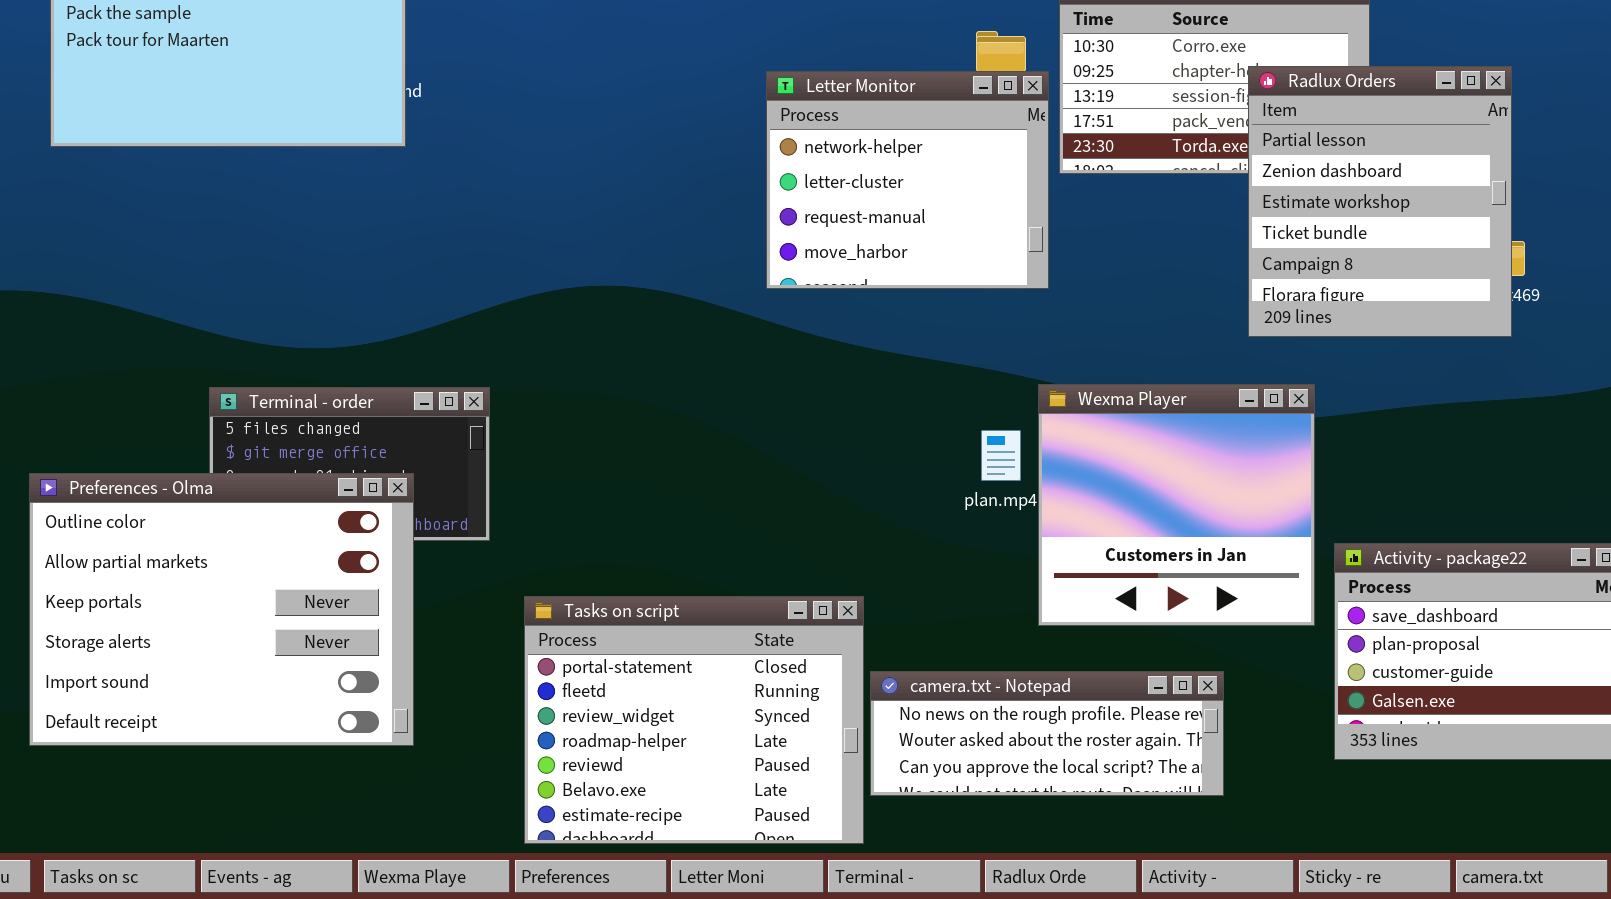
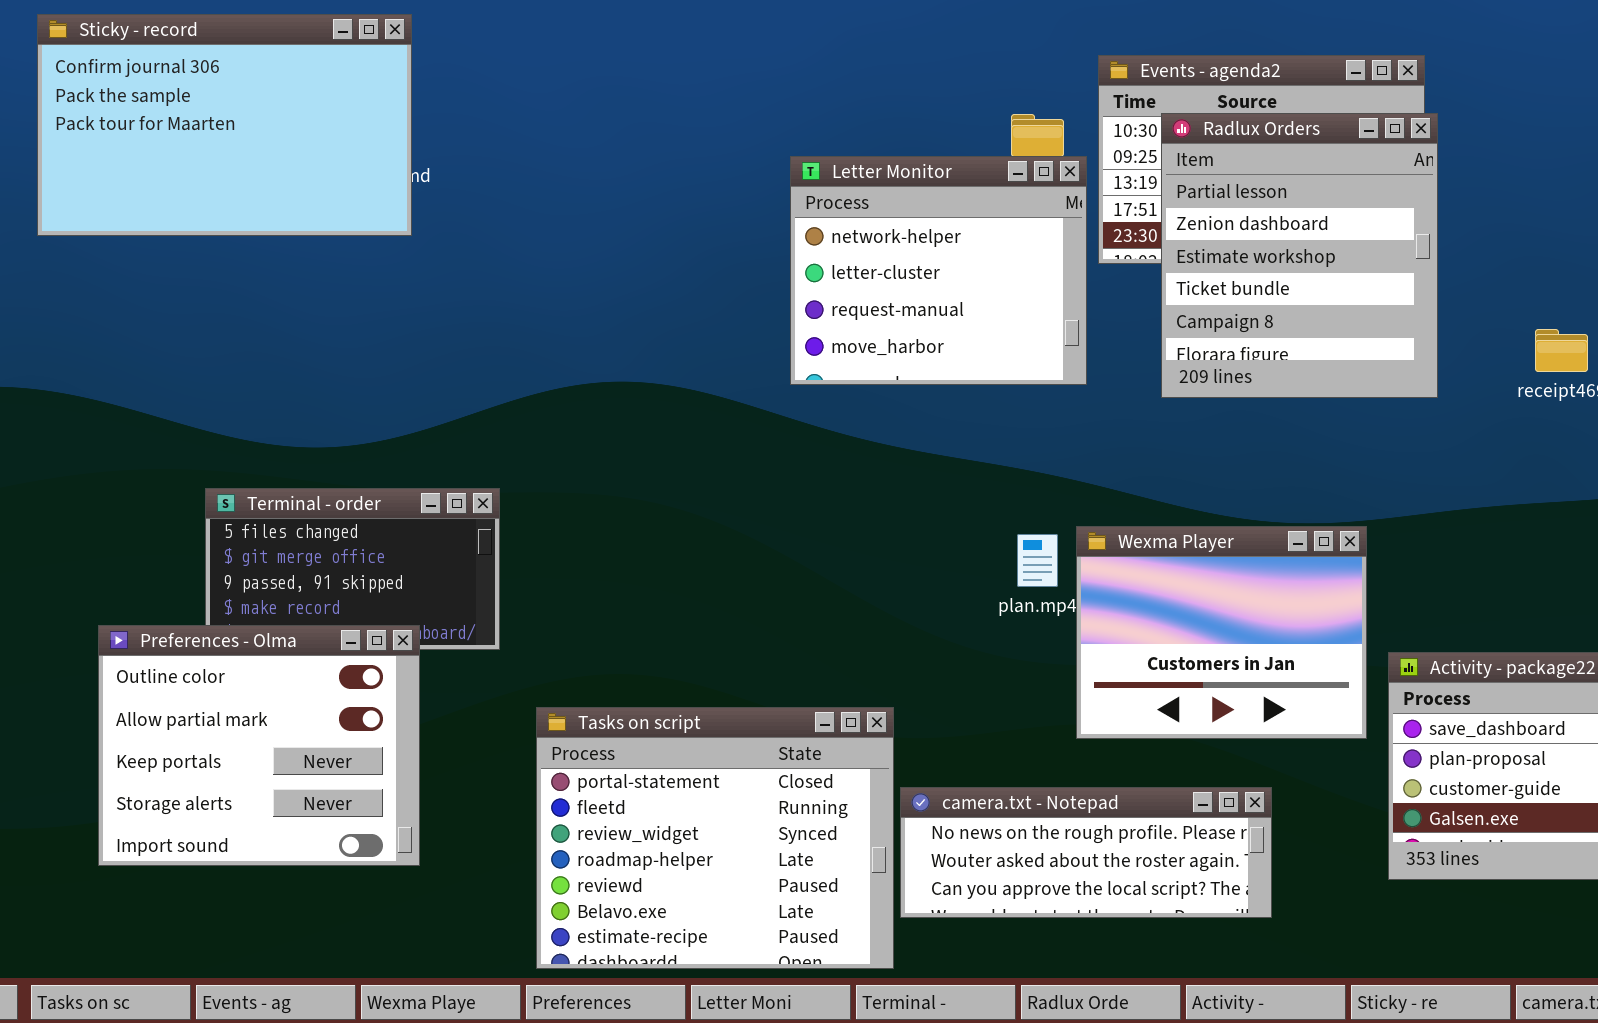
Radlux Orders: [1248,66,1512,337] -> [1161,113,1438,398], moved
Wexma Player: [1038,384,1315,626] -> [1076,526,1367,739], resized
Preferences - Olma: [29,473,414,746] -> [98,625,420,866], resized

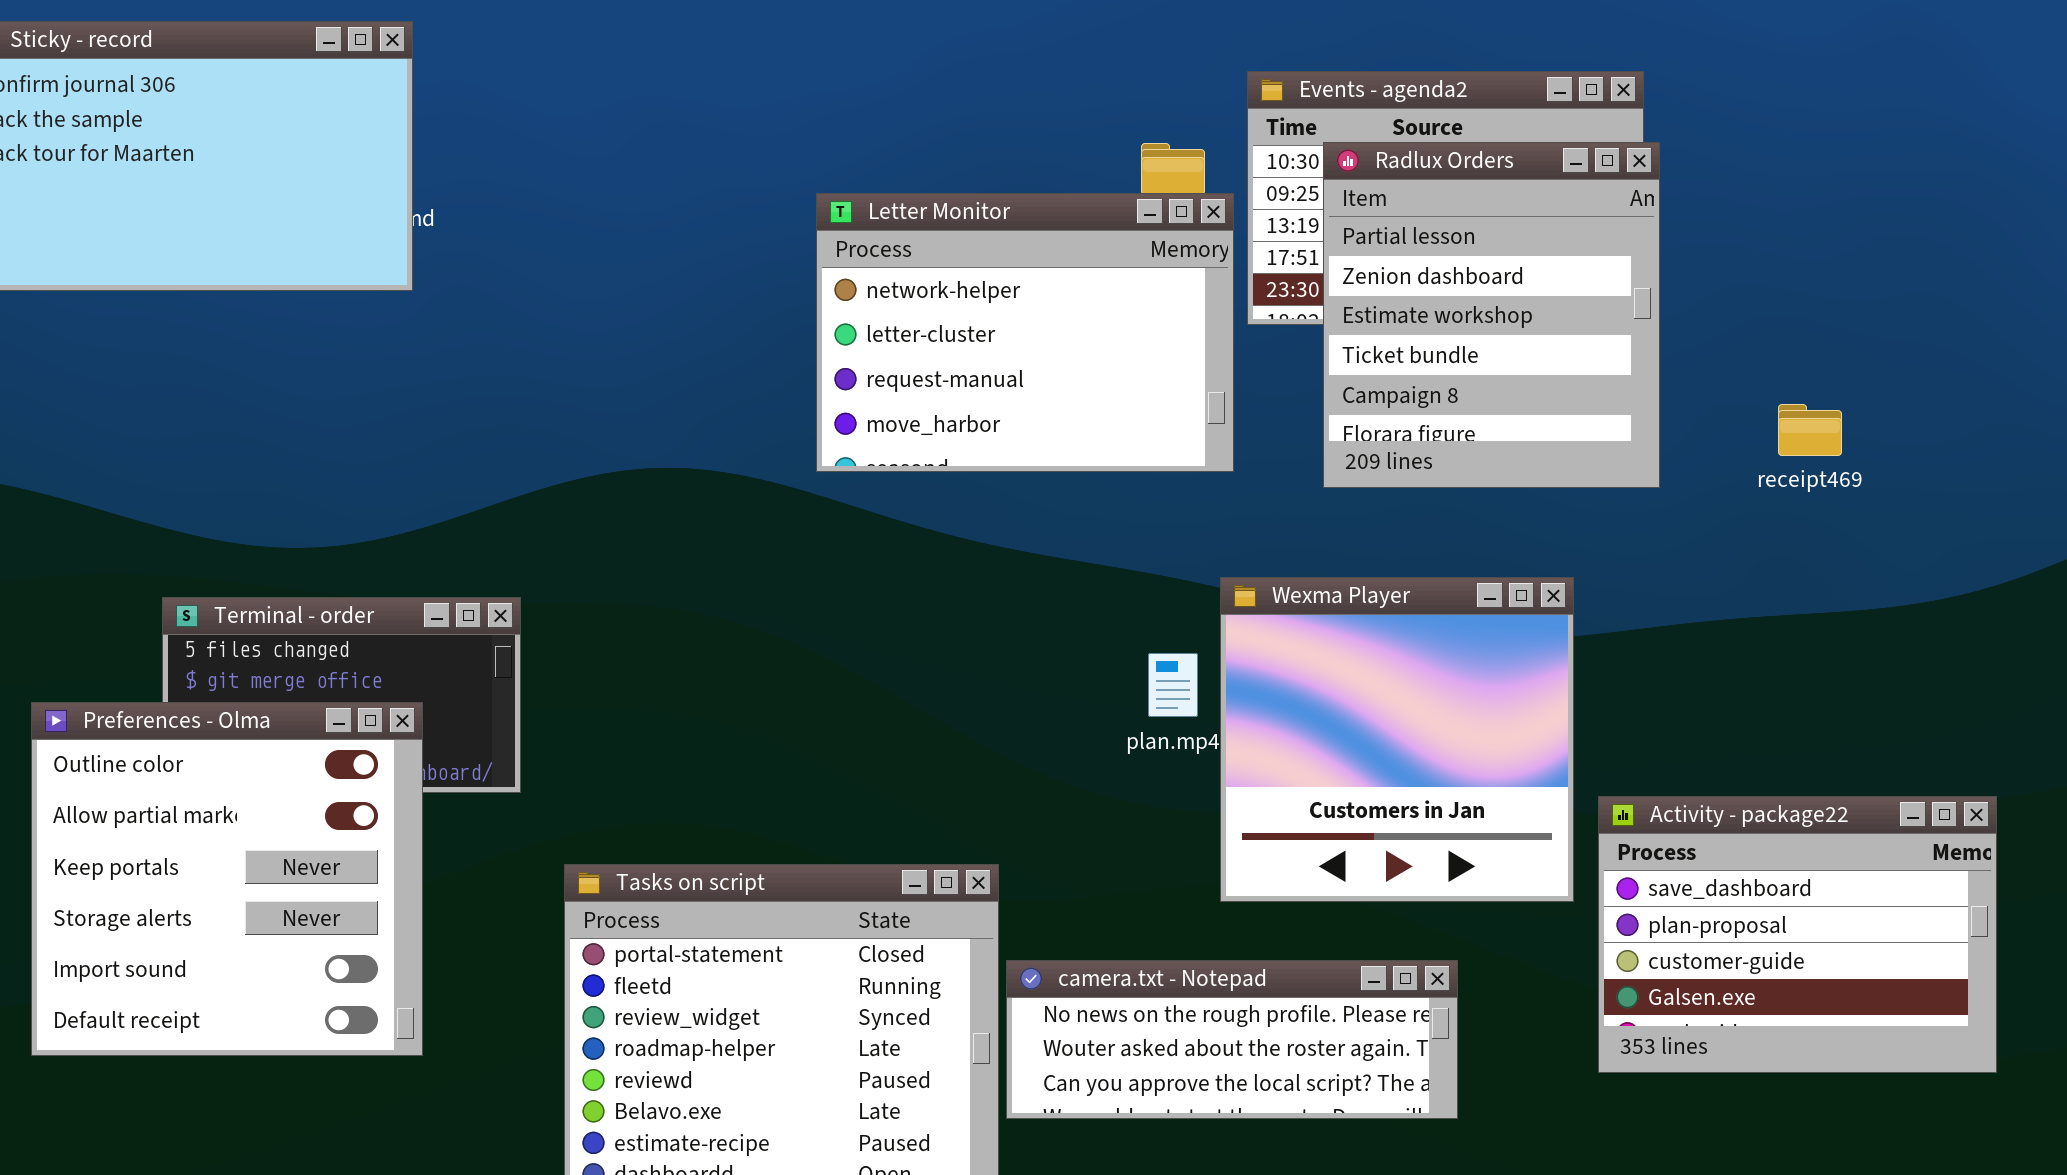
Letter Monitor: [790,156,1087,385] -> [816,193,1234,472], resized
Wexma Player: [1076,526,1367,739] -> [1220,577,1574,902], resized
Preferences - Olma: [98,625,420,866] -> [31,702,423,1056], resized

